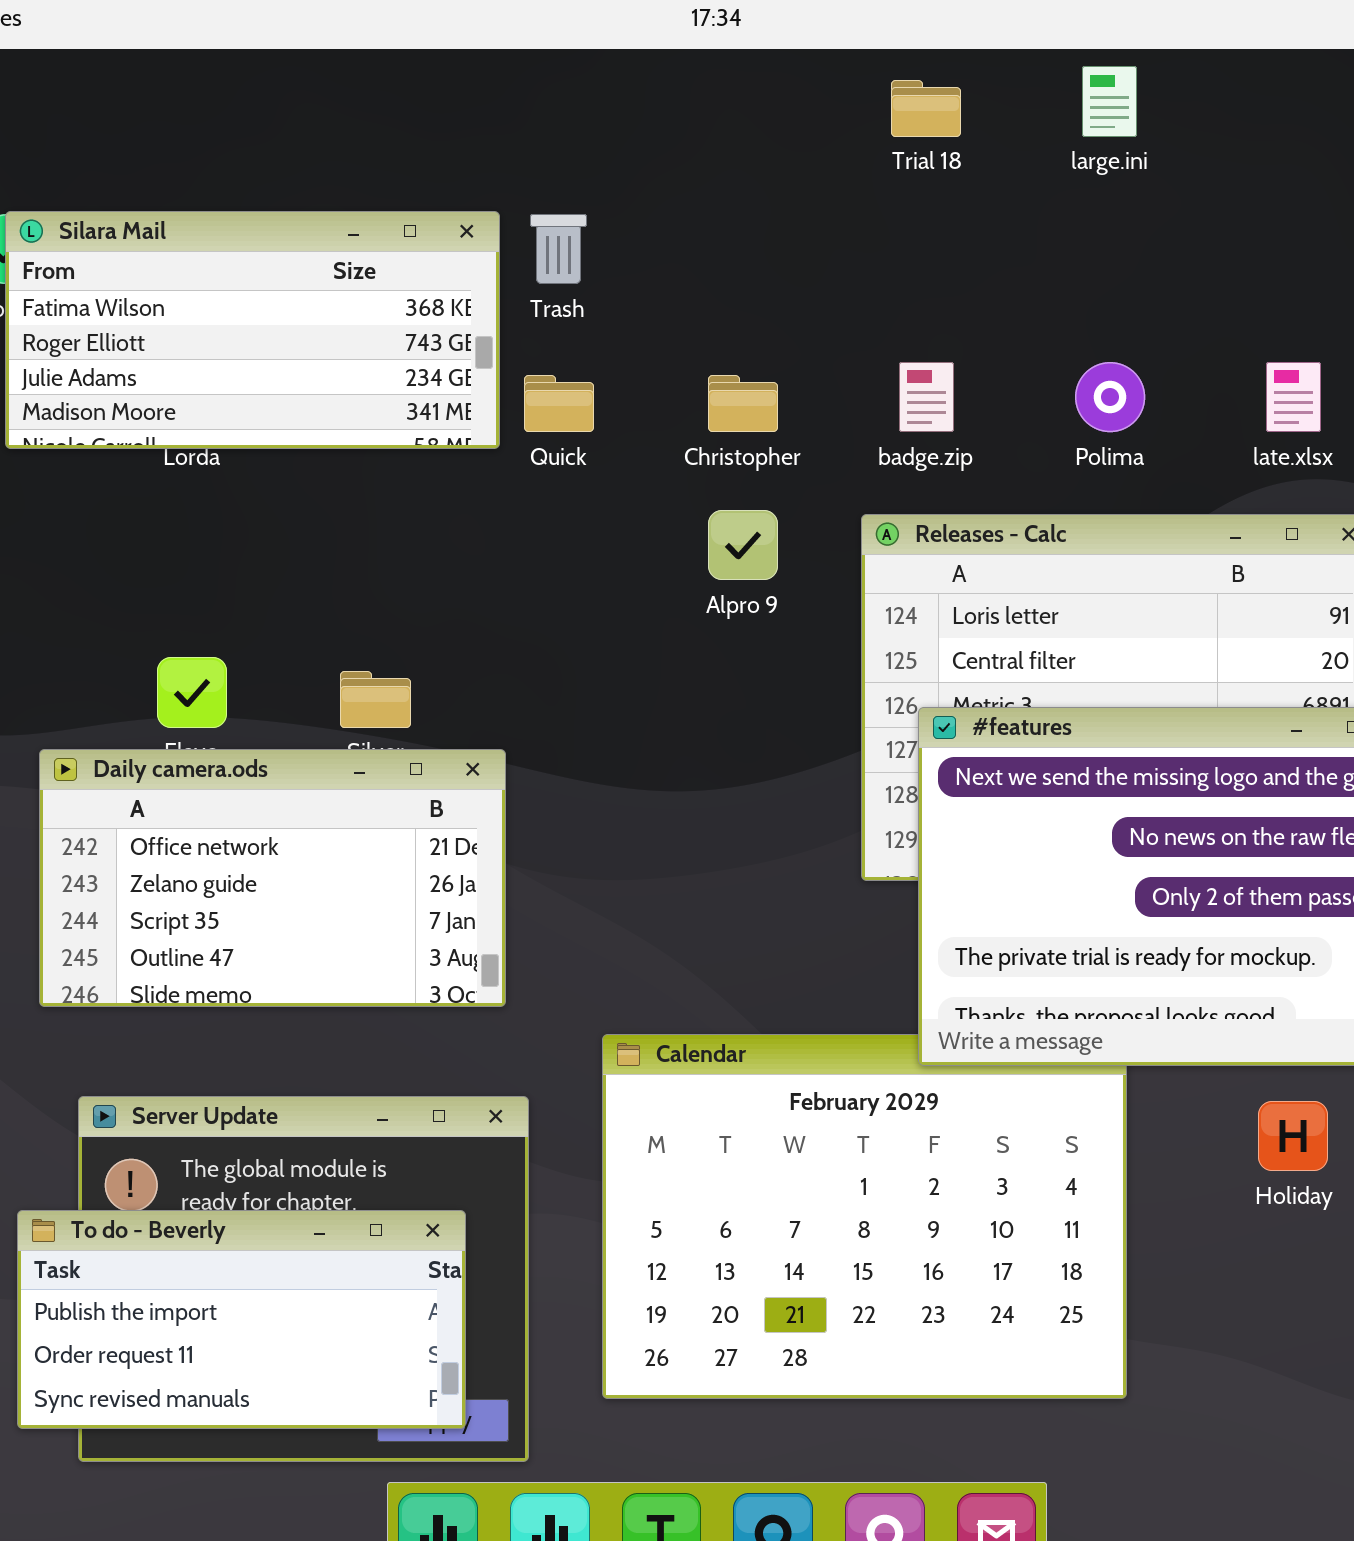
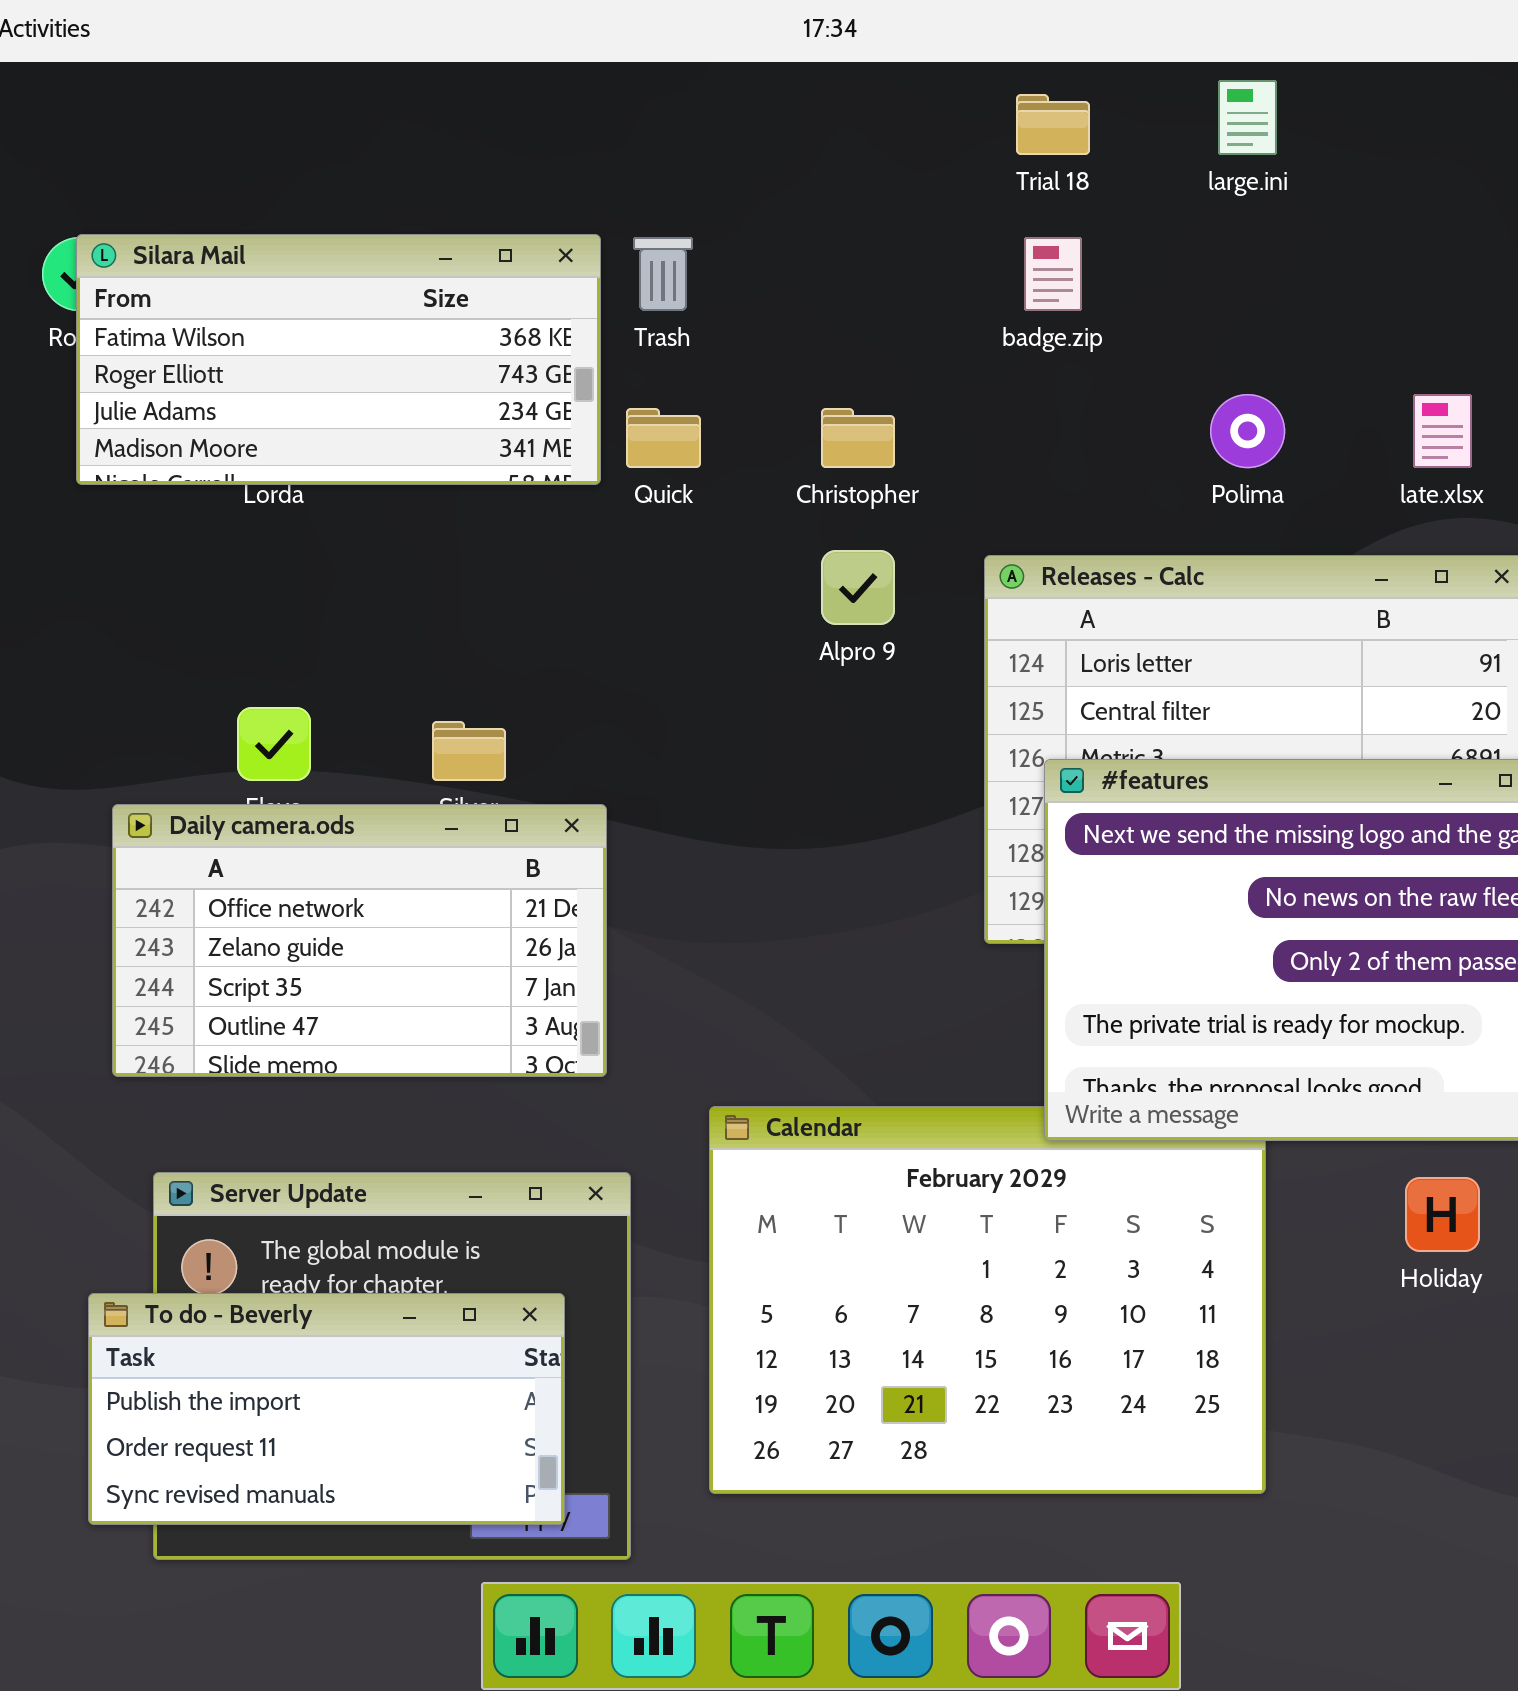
badge.zip: [899,362,954,432] -> [1024,237,1082,311], moved

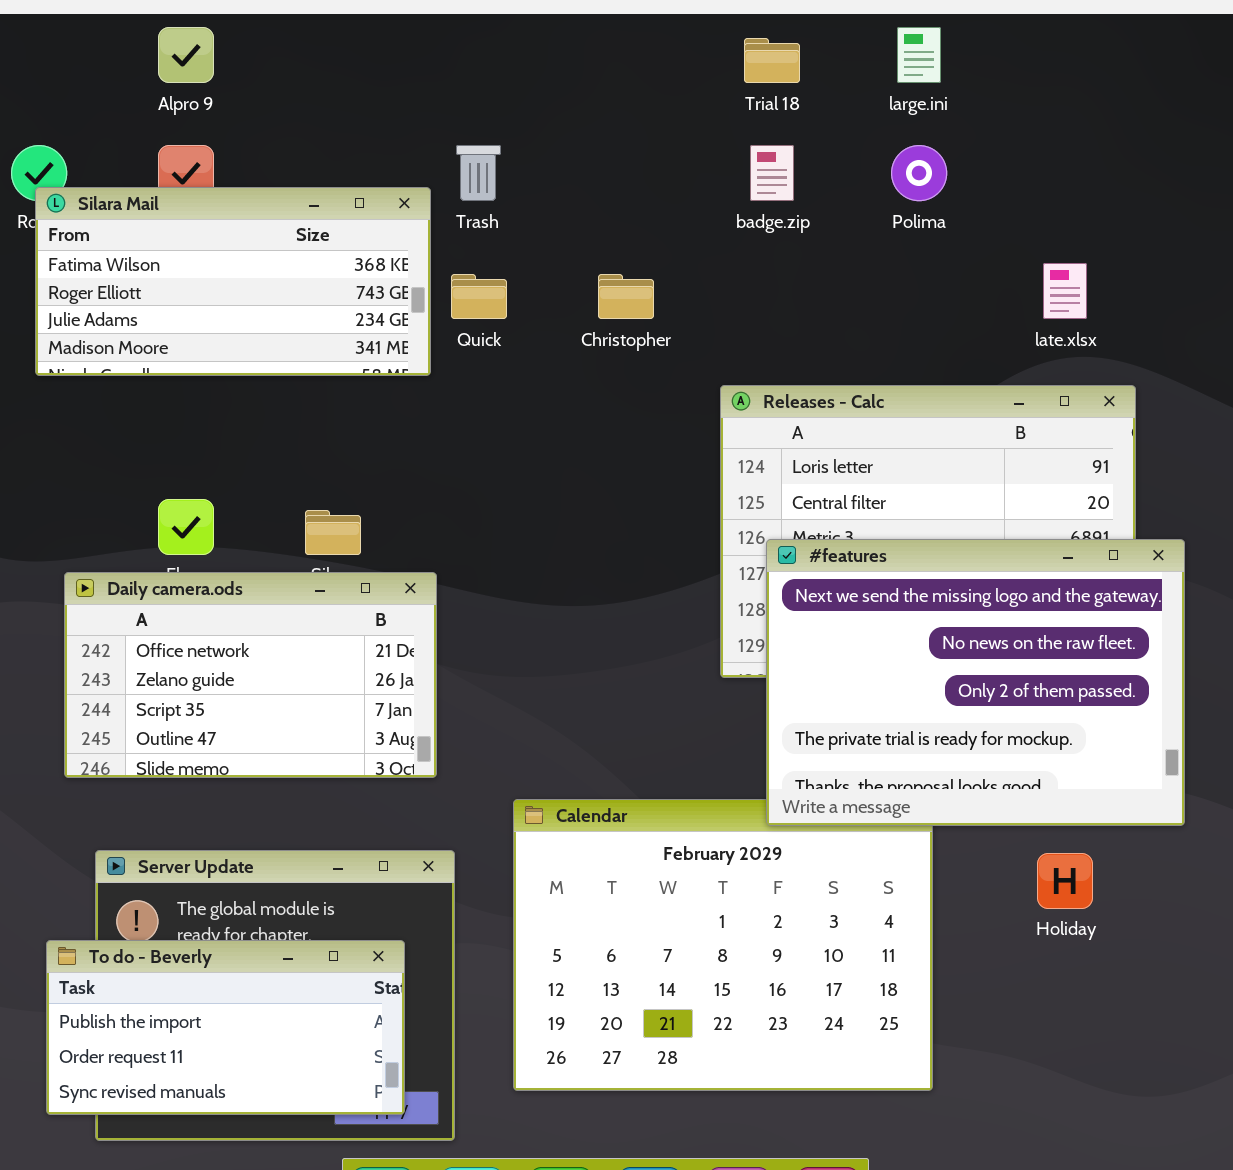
Silara Mail: [76,234,601,485] -> [35,187,431,376], moved
Polima: [1210,394,1285,468] -> [891,145,947,201], moved
Alpro 9: [821,550,895,625] -> [158,27,214,83], moved

